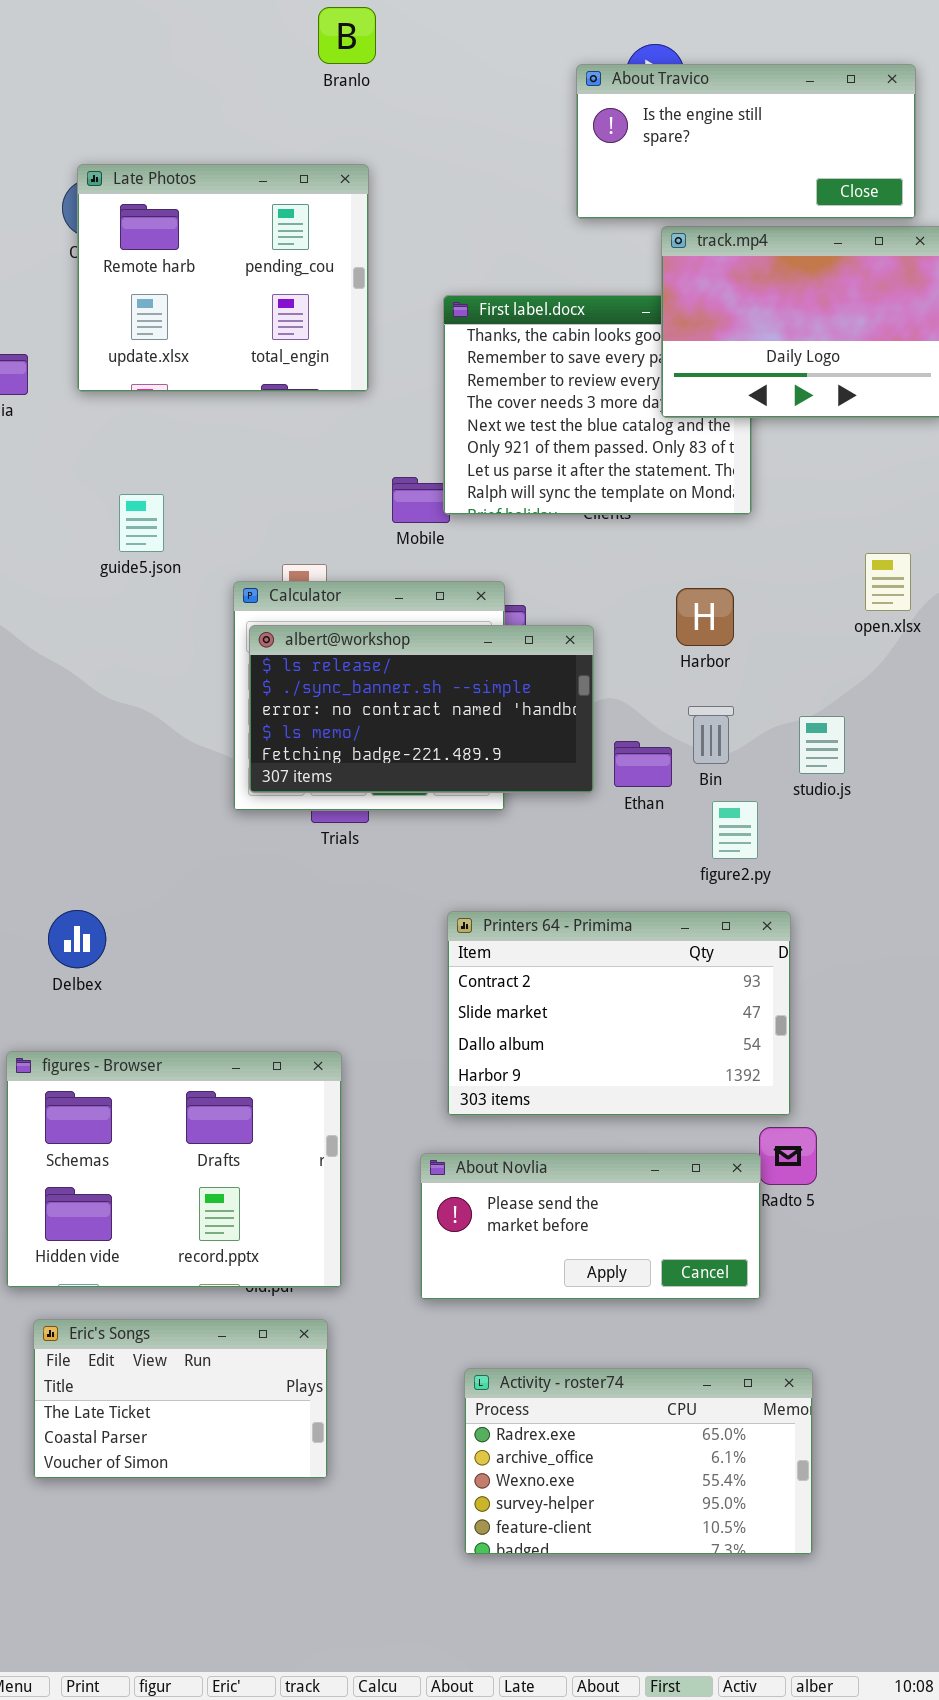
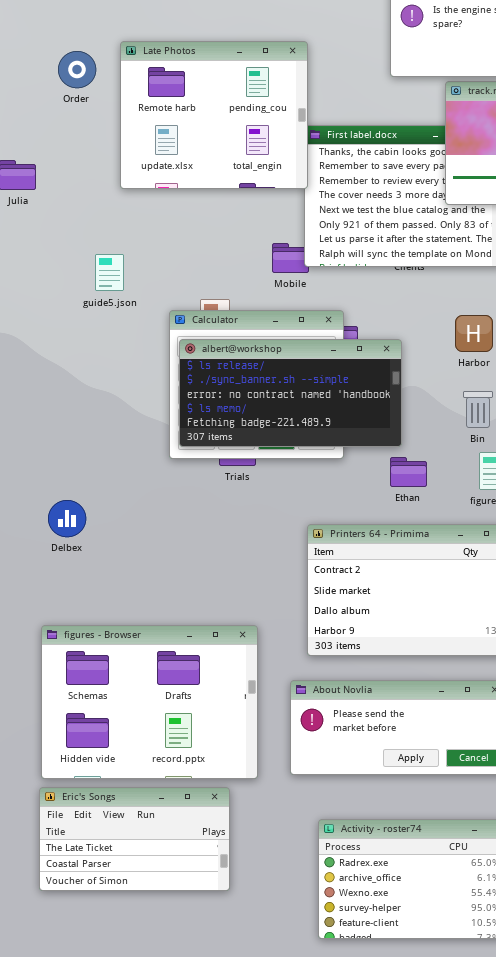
Late Photos: [77,164,369,392] -> [120,41,308,189], moved
Ethan: [614,741,672,787] -> [390,457,427,487], moved
Delbex: [48,910,106,968] -> [48,500,86,537], moved
figures - Browser: [6,1051,342,1288] -> [41,625,258,779], moved

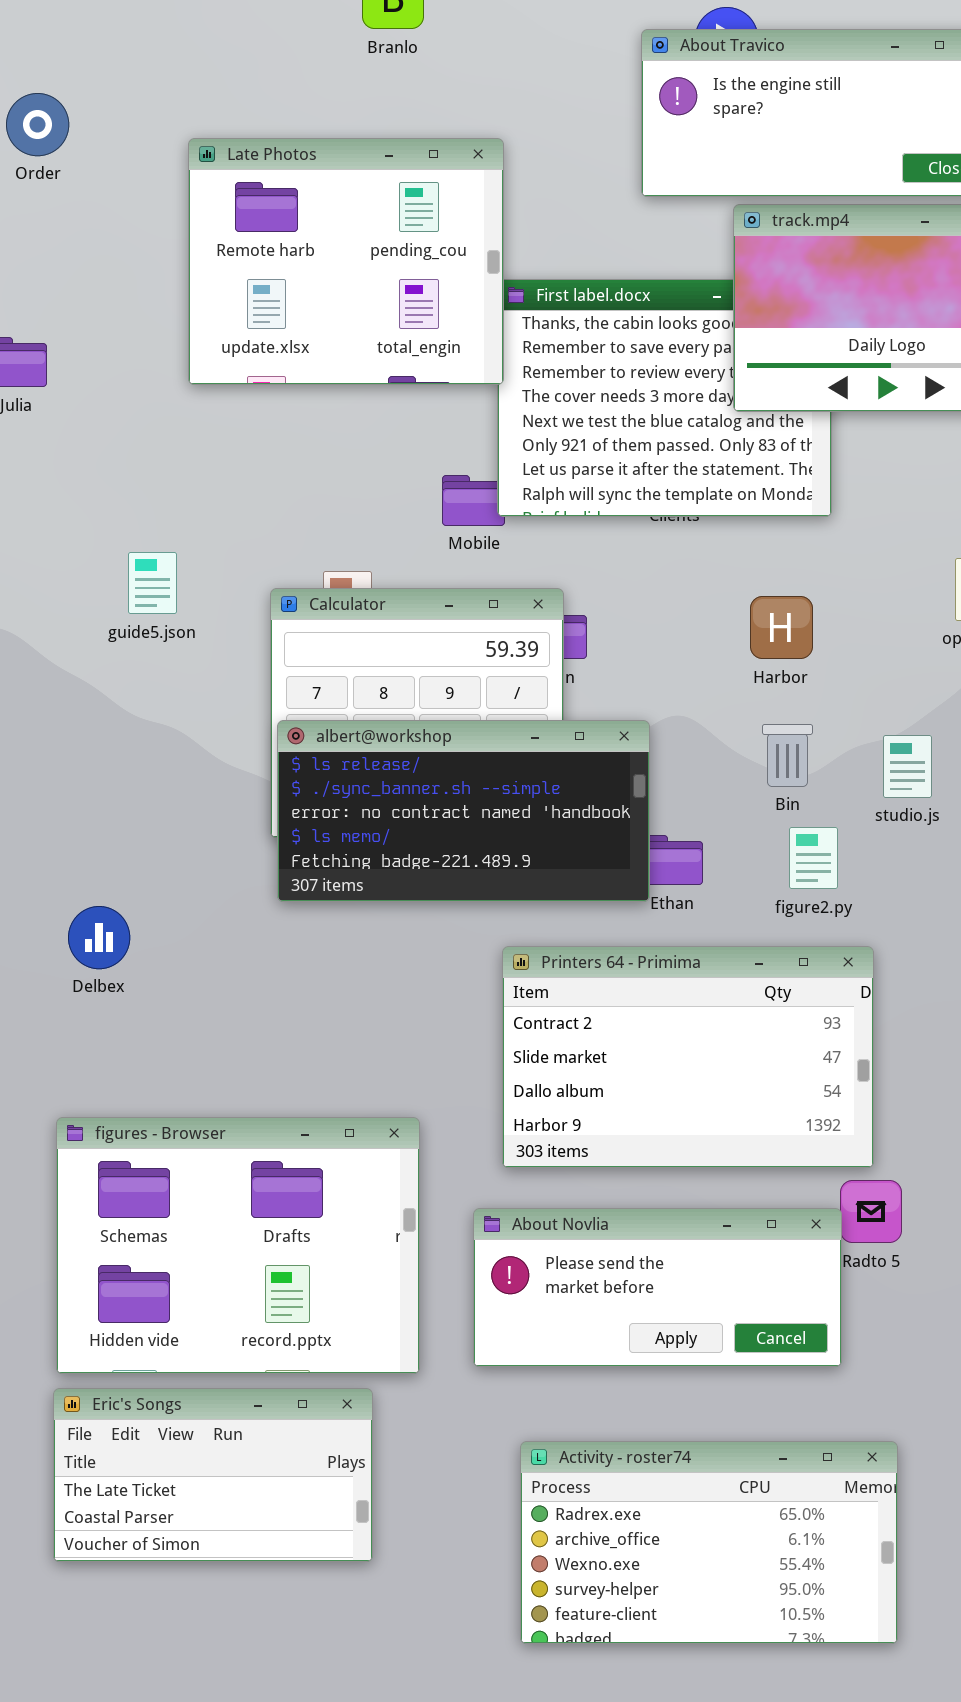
Order: [58,51,96,88] -> [6,93,69,156], moved
guide5.json: [95,254,124,291] -> [128,552,177,614], moved
albert@workshop: [179,339,402,447] -> [277,720,650,902], moved

